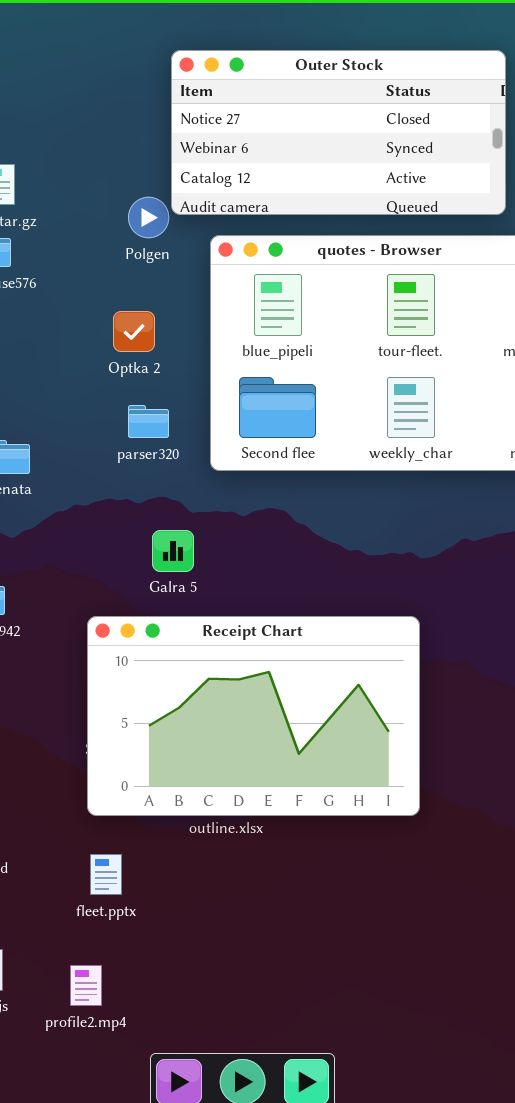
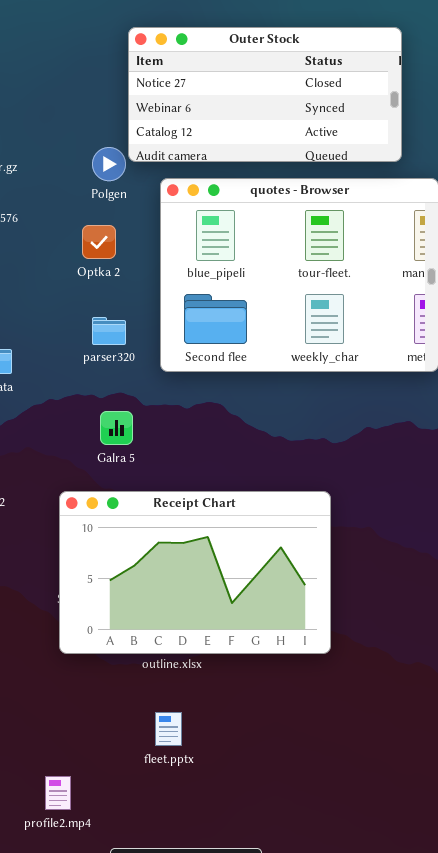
Optka 2: [113,311,155,352] -> [82,225,116,259], moved
Galra 5: [152,530,194,572] -> [100,411,133,445], moved
fleet.pptx: [90,854,122,895] -> [155,712,182,746], moved

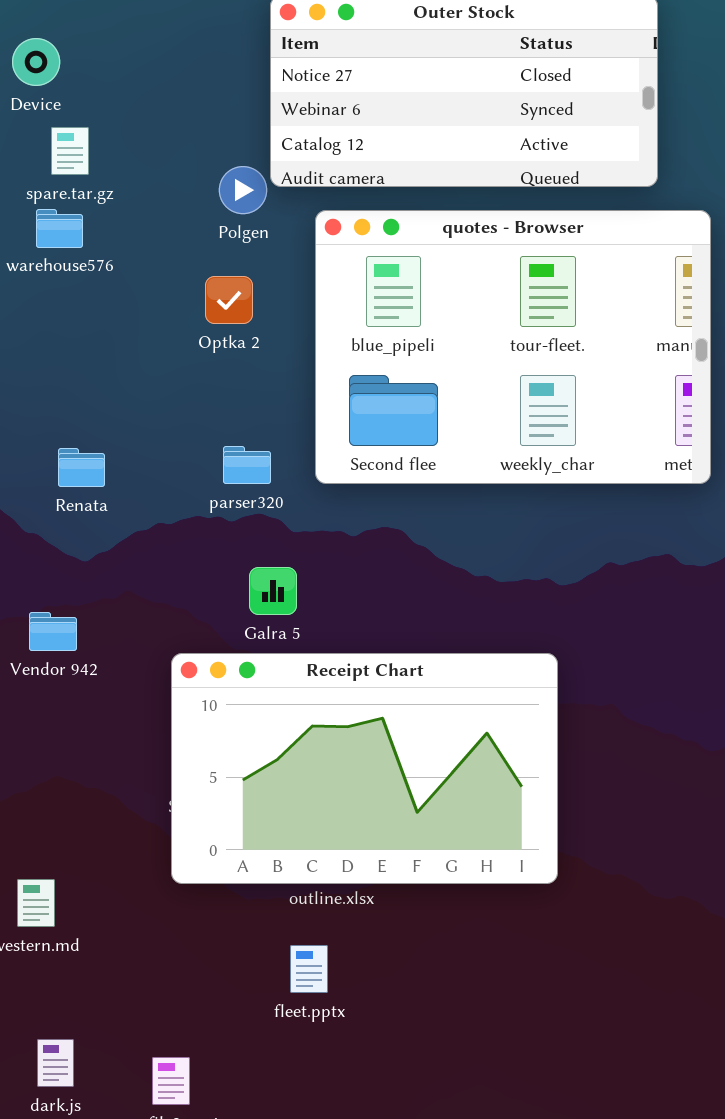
parser320: [92,317,126,345] -> [223,446,271,484], moved
Galra 5: [100,411,133,445] -> [249,567,297,615], moved
fleet.pptx: [155,712,182,746] -> [290,945,328,993], moved

